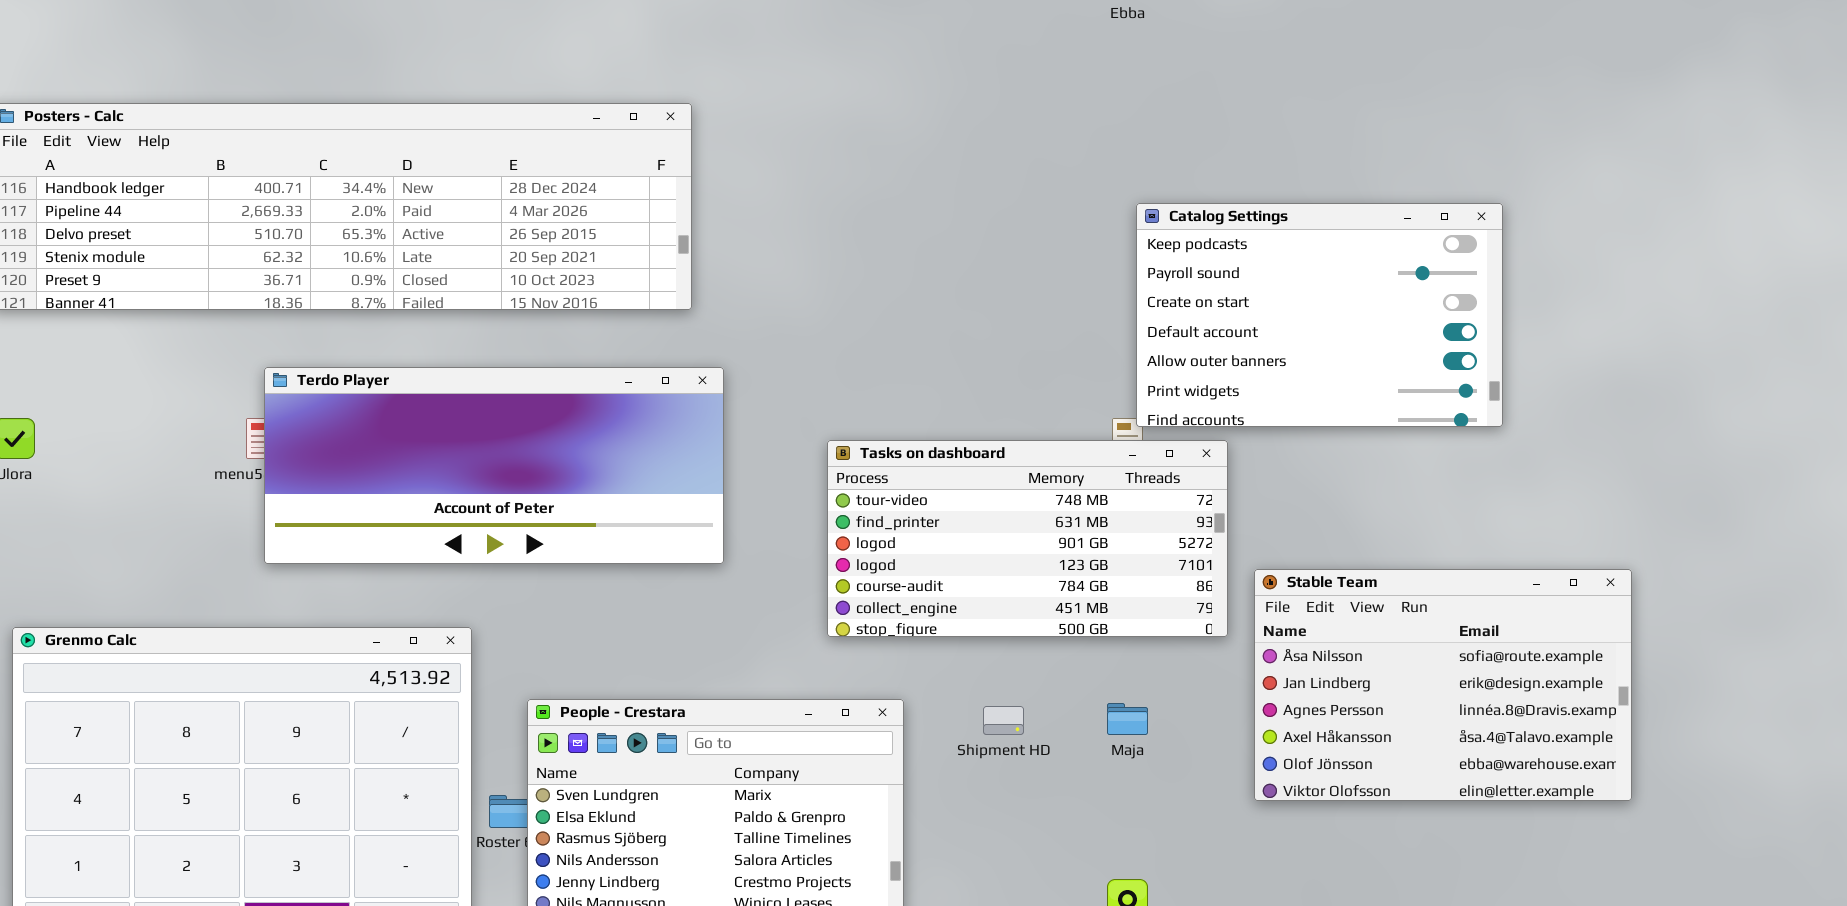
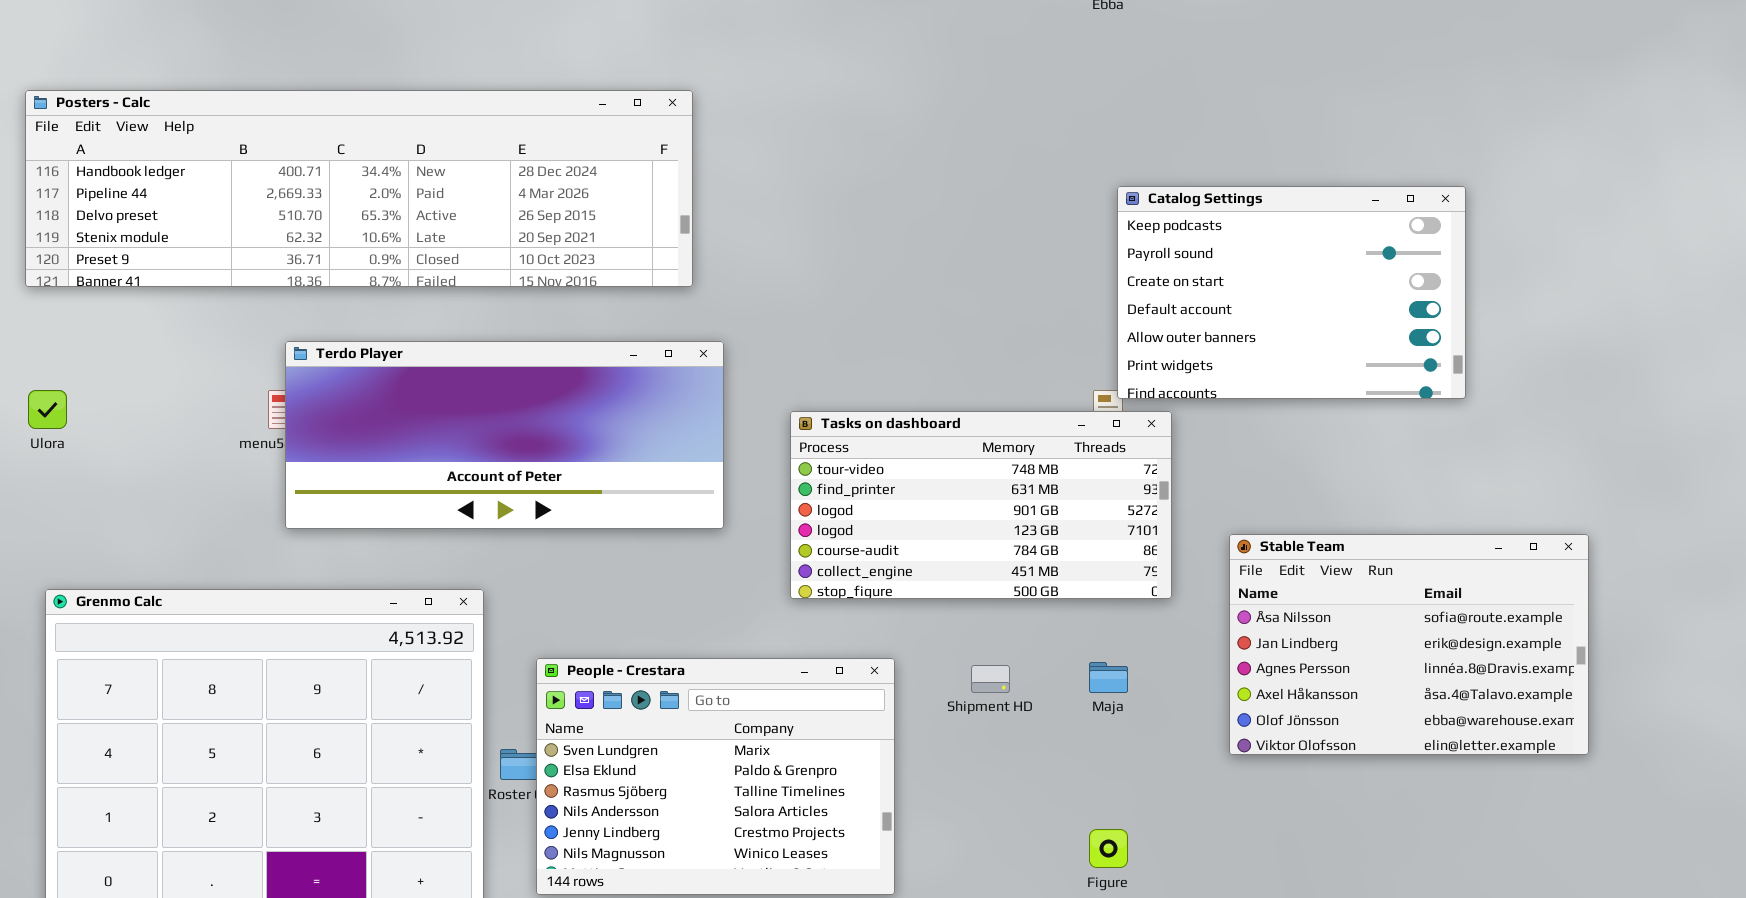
Tasks on dashboard: [827,440,1228,637] -> [790,411,1172,599], moved

